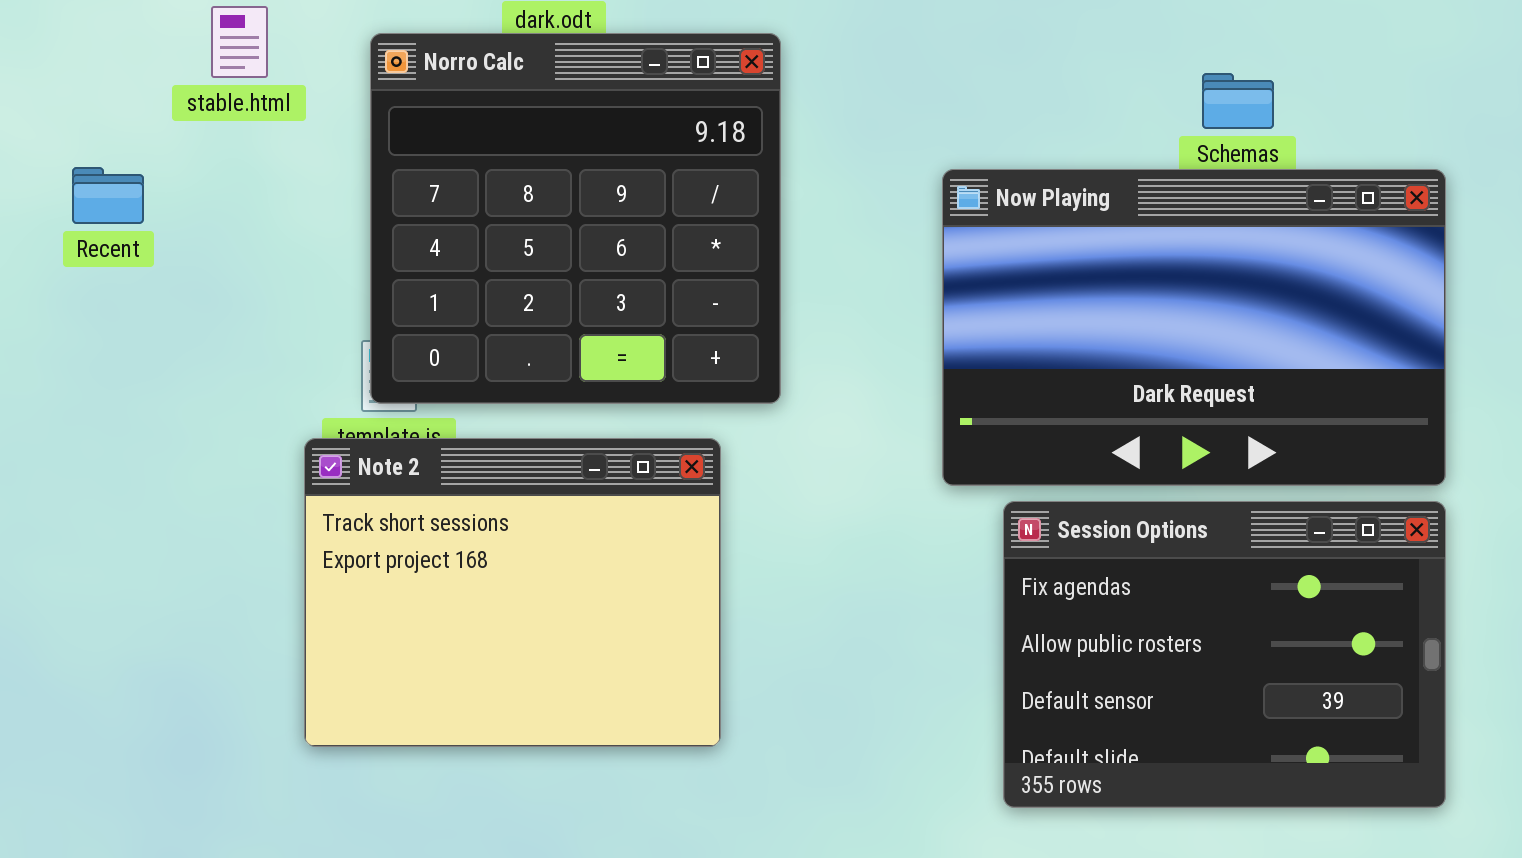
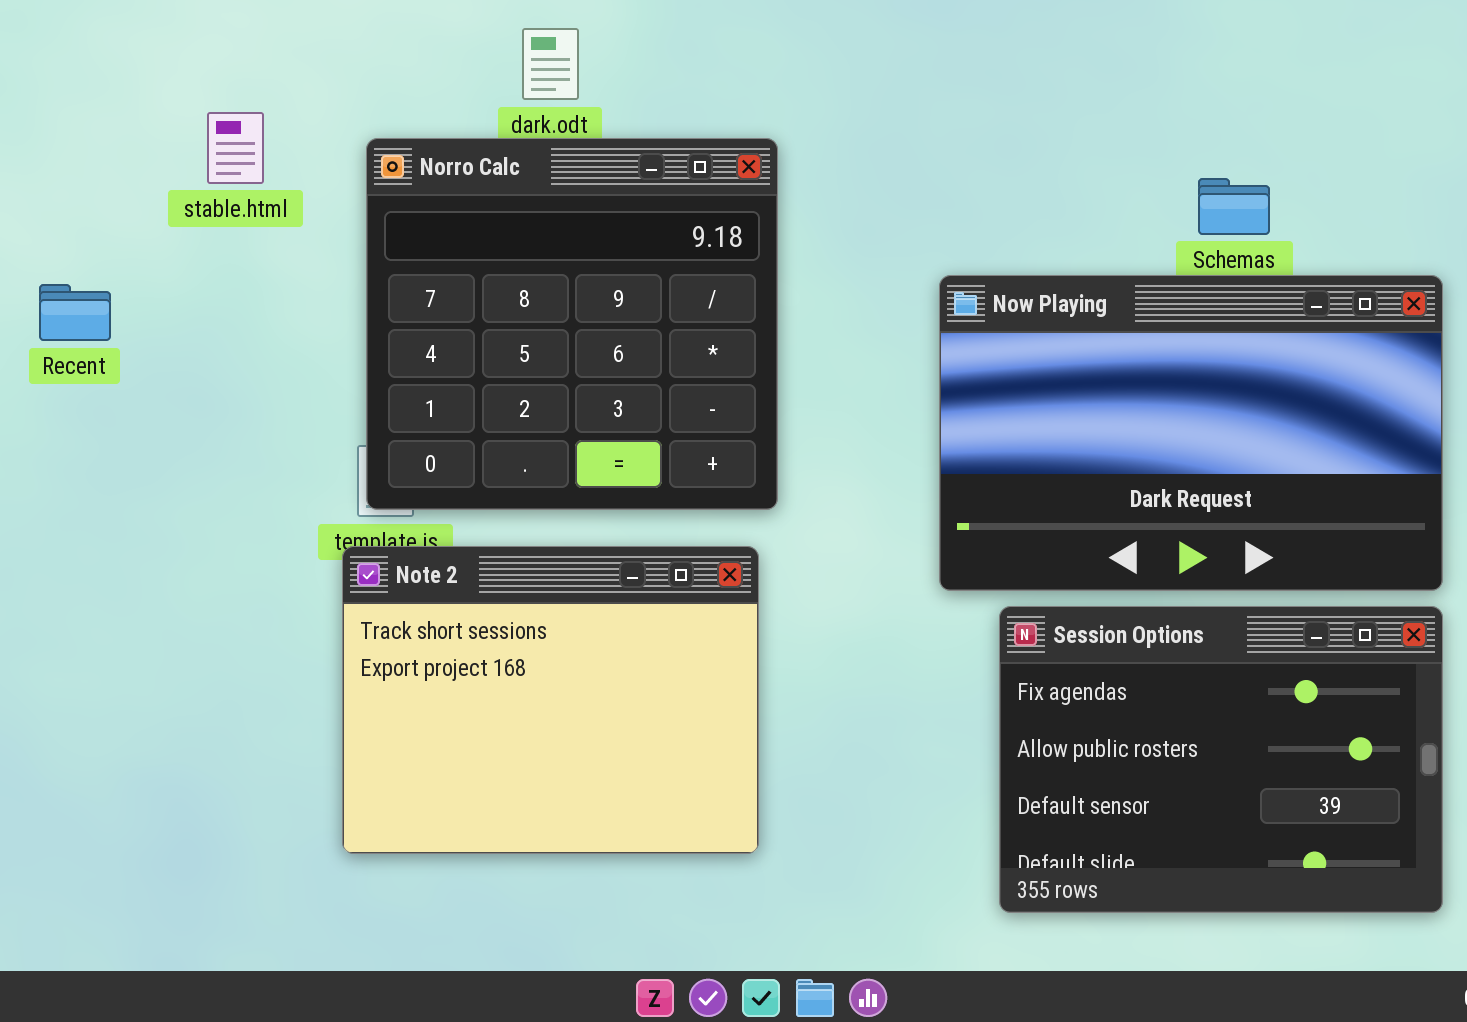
Recent: [72,167,144,224] -> [39,284,111,341], moved
Note 2: [304,438,721,747] -> [342,546,759,854], moved

